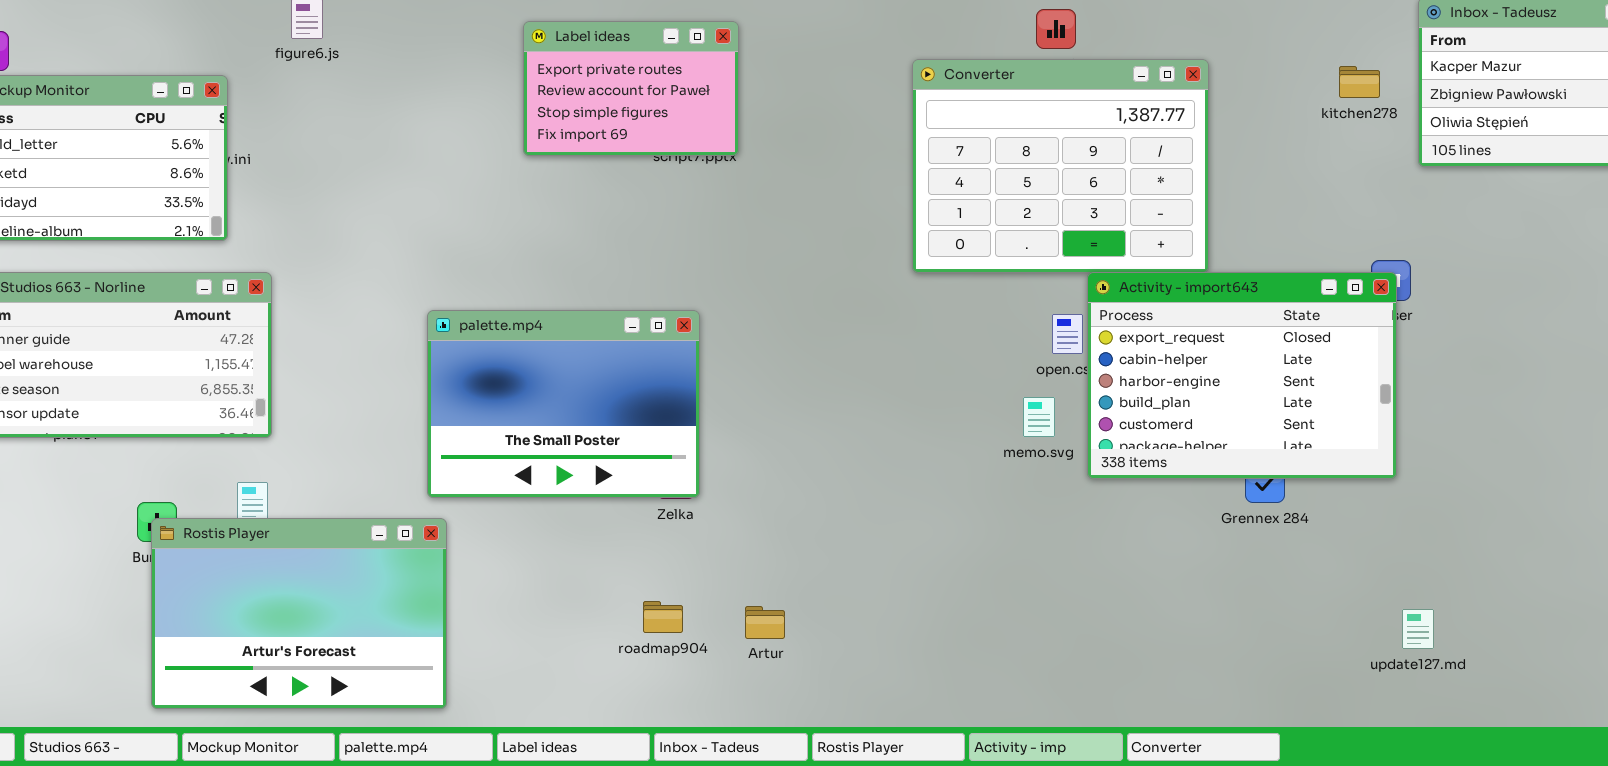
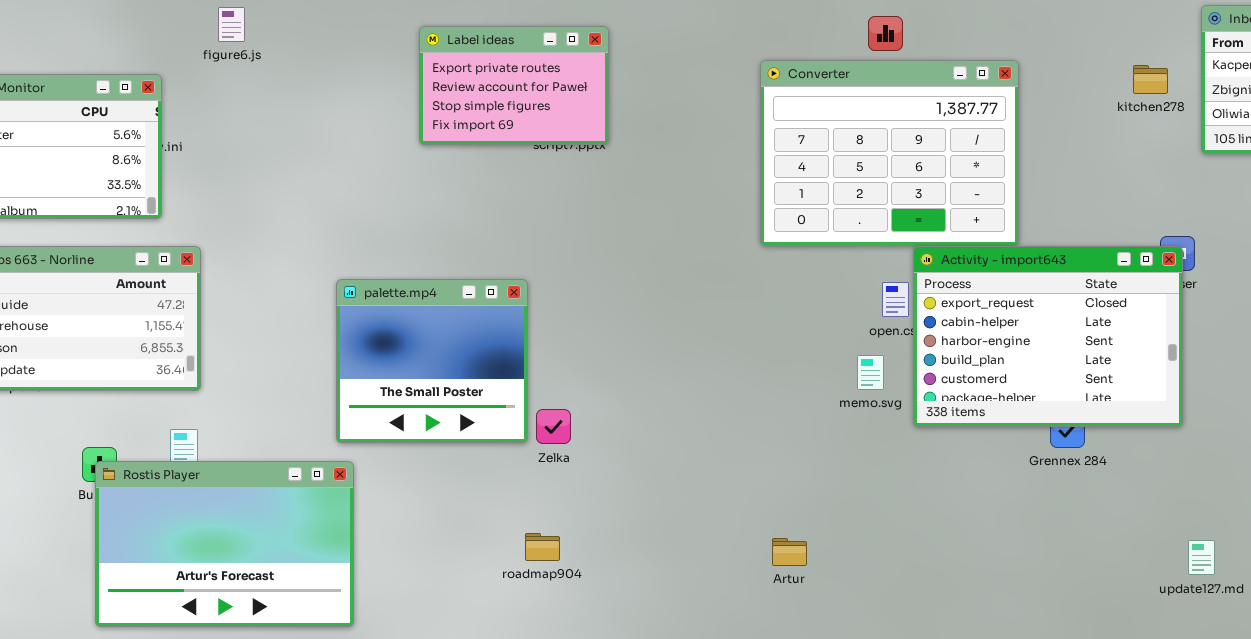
palette.mp4: [427,310,700,498] -> [336,279,528,443], resized
Artur: [745,606,785,639] -> [772,538,807,566], moved

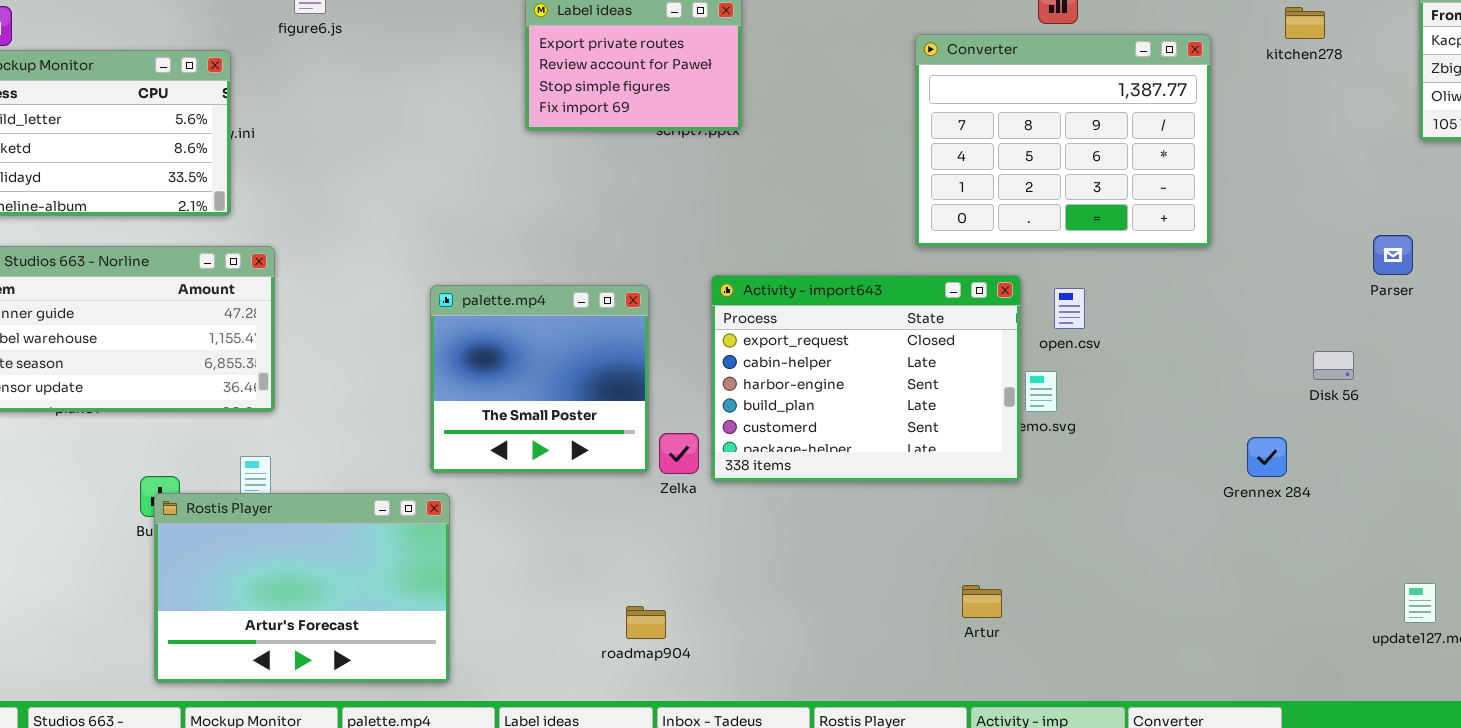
kitchen278: [1133,65,1168,94] -> [1285,7,1325,39], moved
Activity - import643: [913,246,1183,427] -> [711,275,1021,482], moved
roadmap904: [525,533,560,561] -> [626,606,666,639], moved
Artur: [772,538,807,566] -> [962,585,1002,618], moved

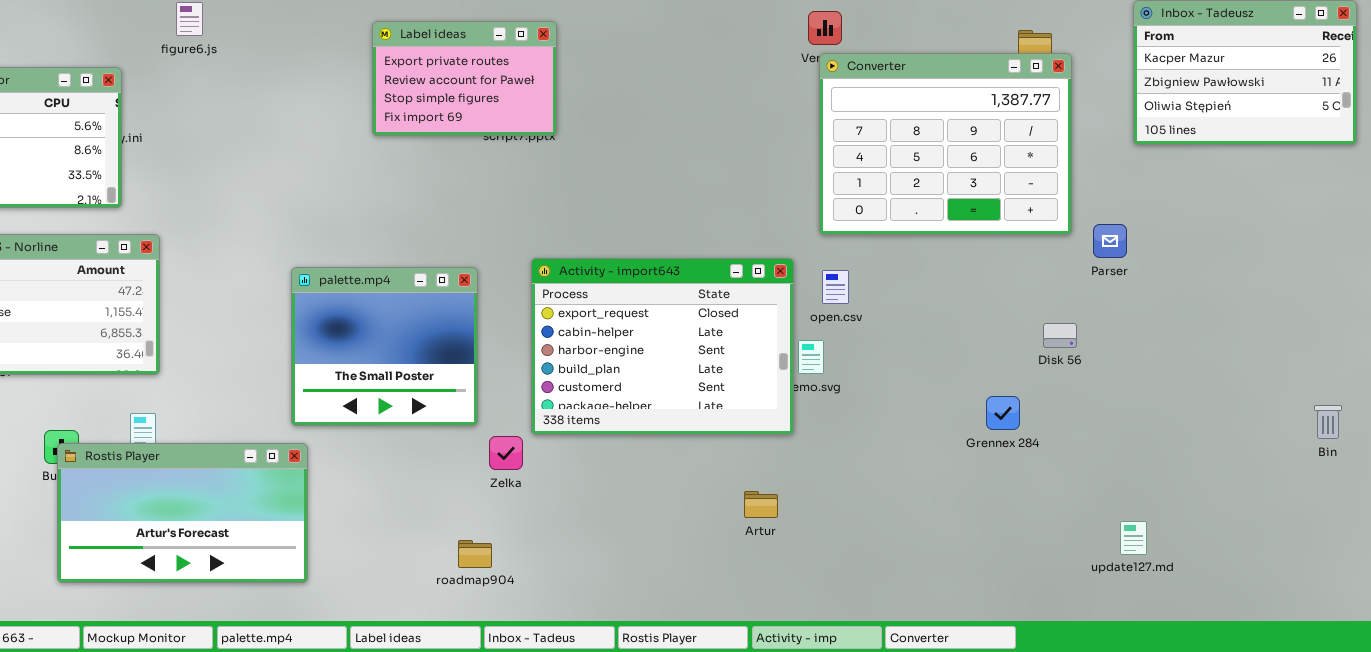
Converter: [915,34,1211,247] -> [819,53,1072,235], moved
Zelka: [659,433,699,474] -> [489,436,523,470], moved
Rostis Player: [154,493,450,683] -> [57,443,308,583], resized
Artur: [962,585,1002,618] -> [744,491,778,518], moved

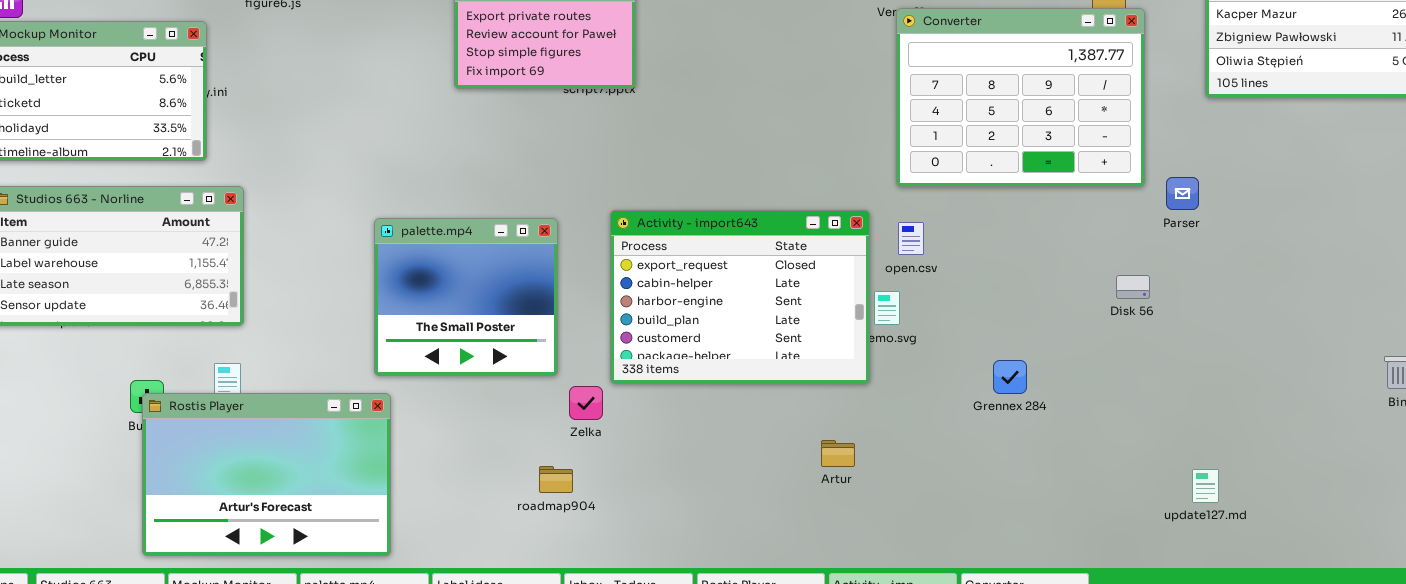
Grennex 284: [986,396,1020,430] -> [993,360,1027,394], moved
Rostis Player: [57,443,308,583] -> [142,393,391,556], resized
roadmap904: [458,540,492,568] -> [539,466,573,493], moved

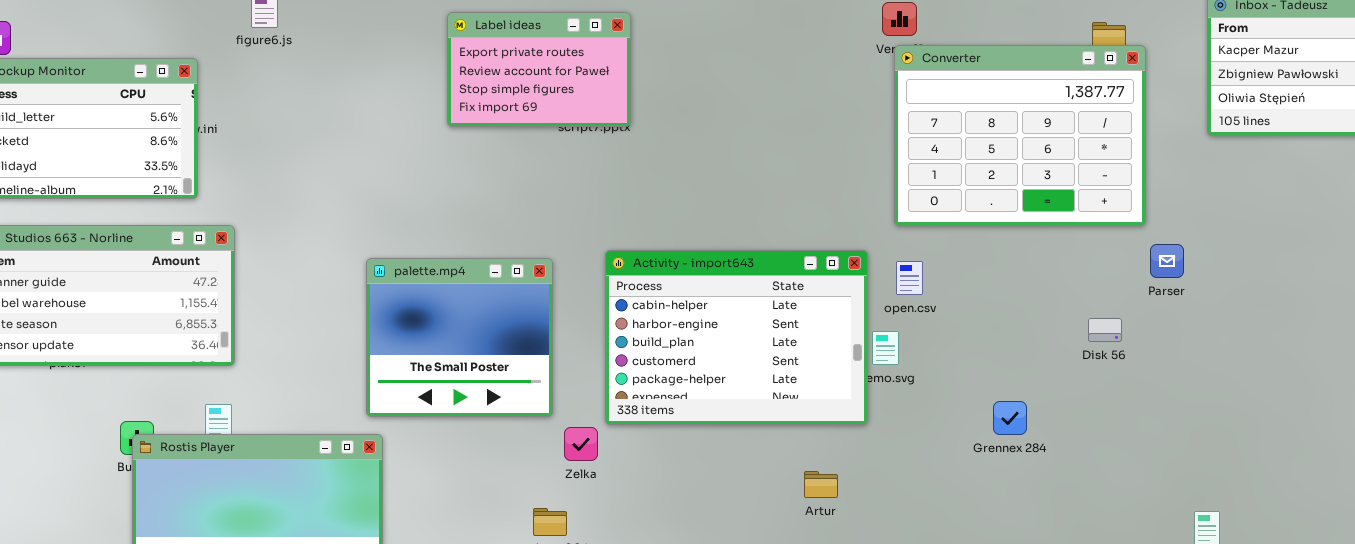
Parser: [1166,177,1199,210] -> [1150,244,1184,278], moved
Activity - import643: [610,210,870,384] -> [605,250,868,425], scrolled down 1 row
Disk 56: [1116,275,1150,299] -> [1088,318,1122,342], moved
Artur: [821,440,855,467] -> [804,471,838,498], moved

